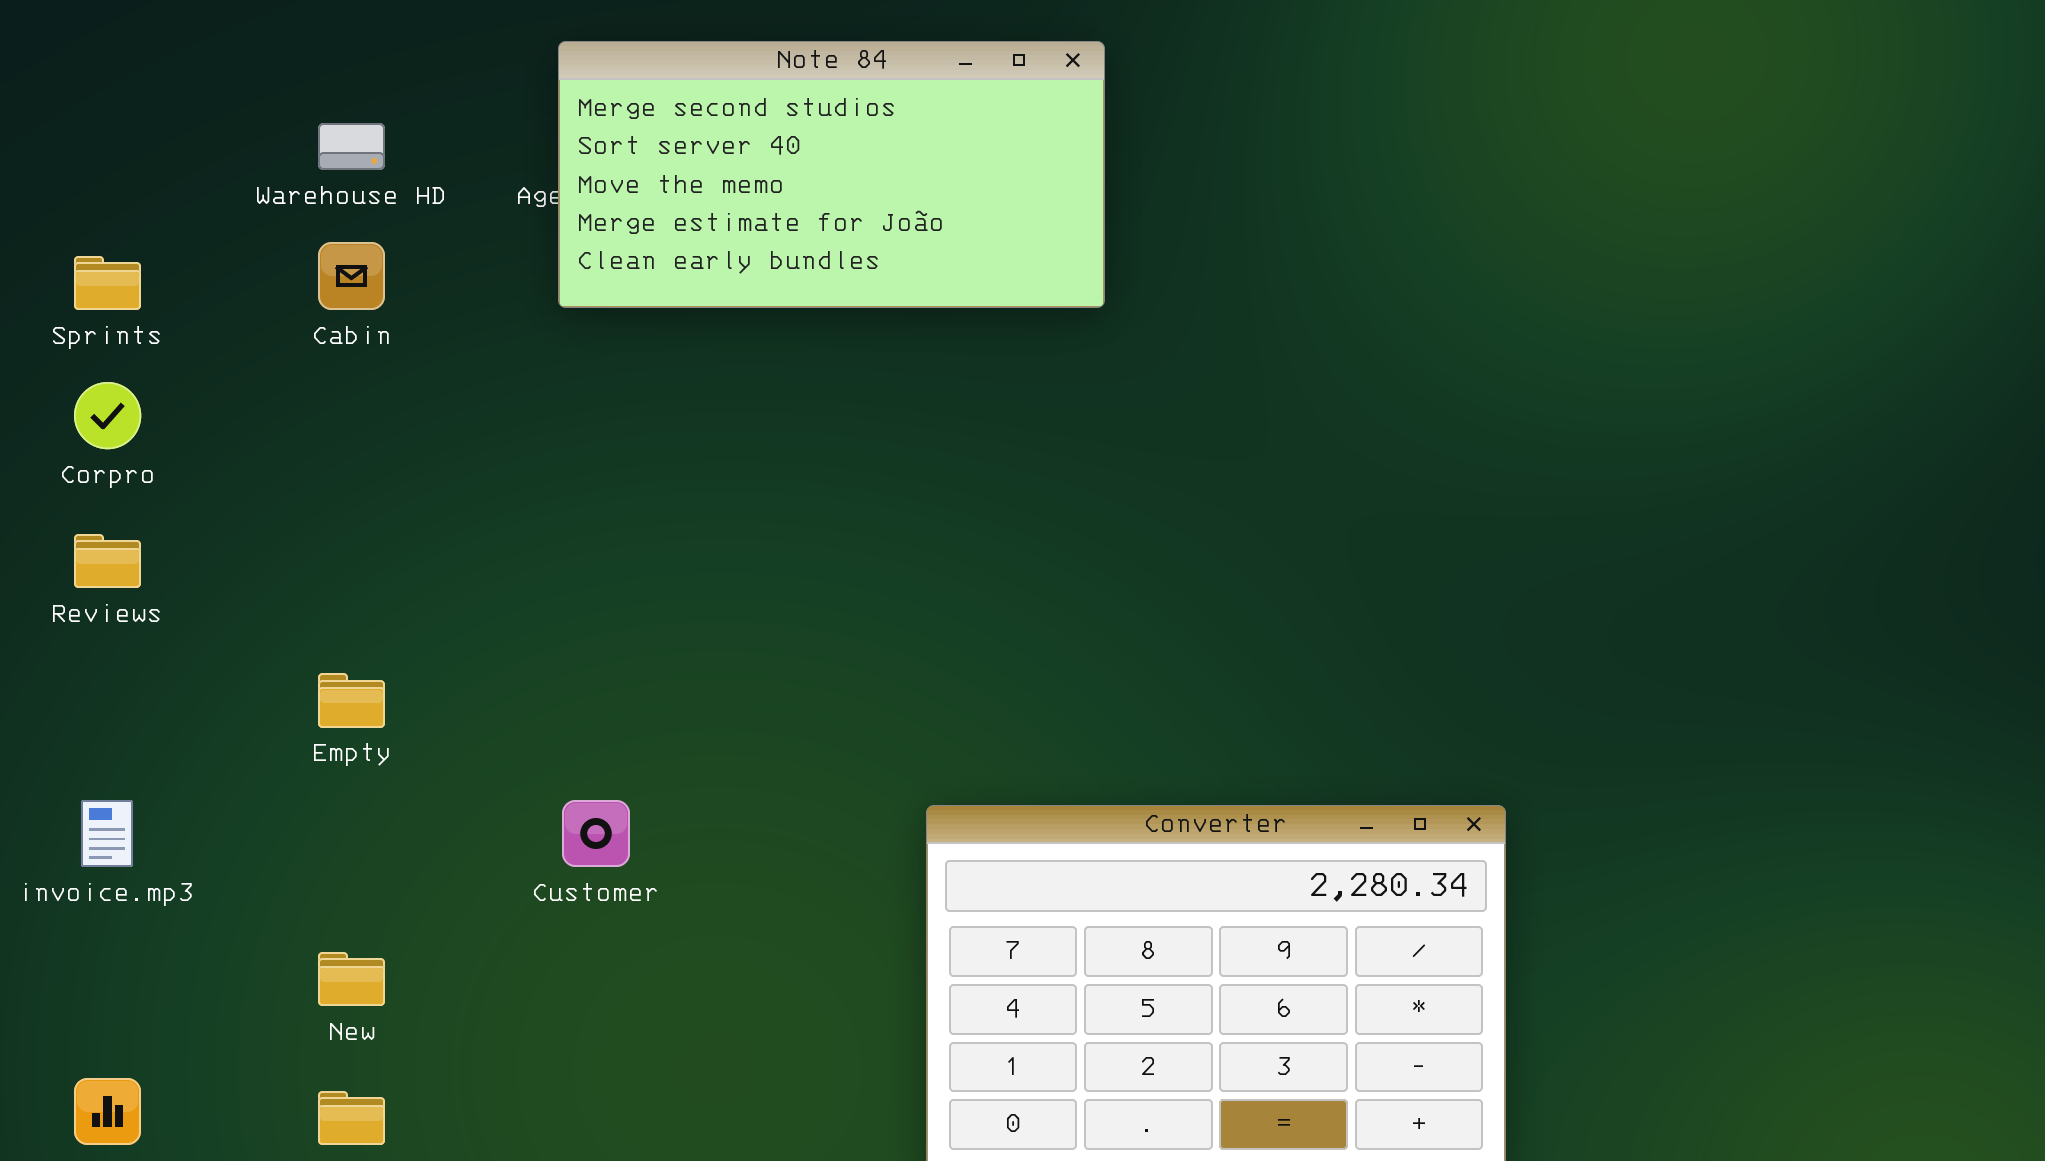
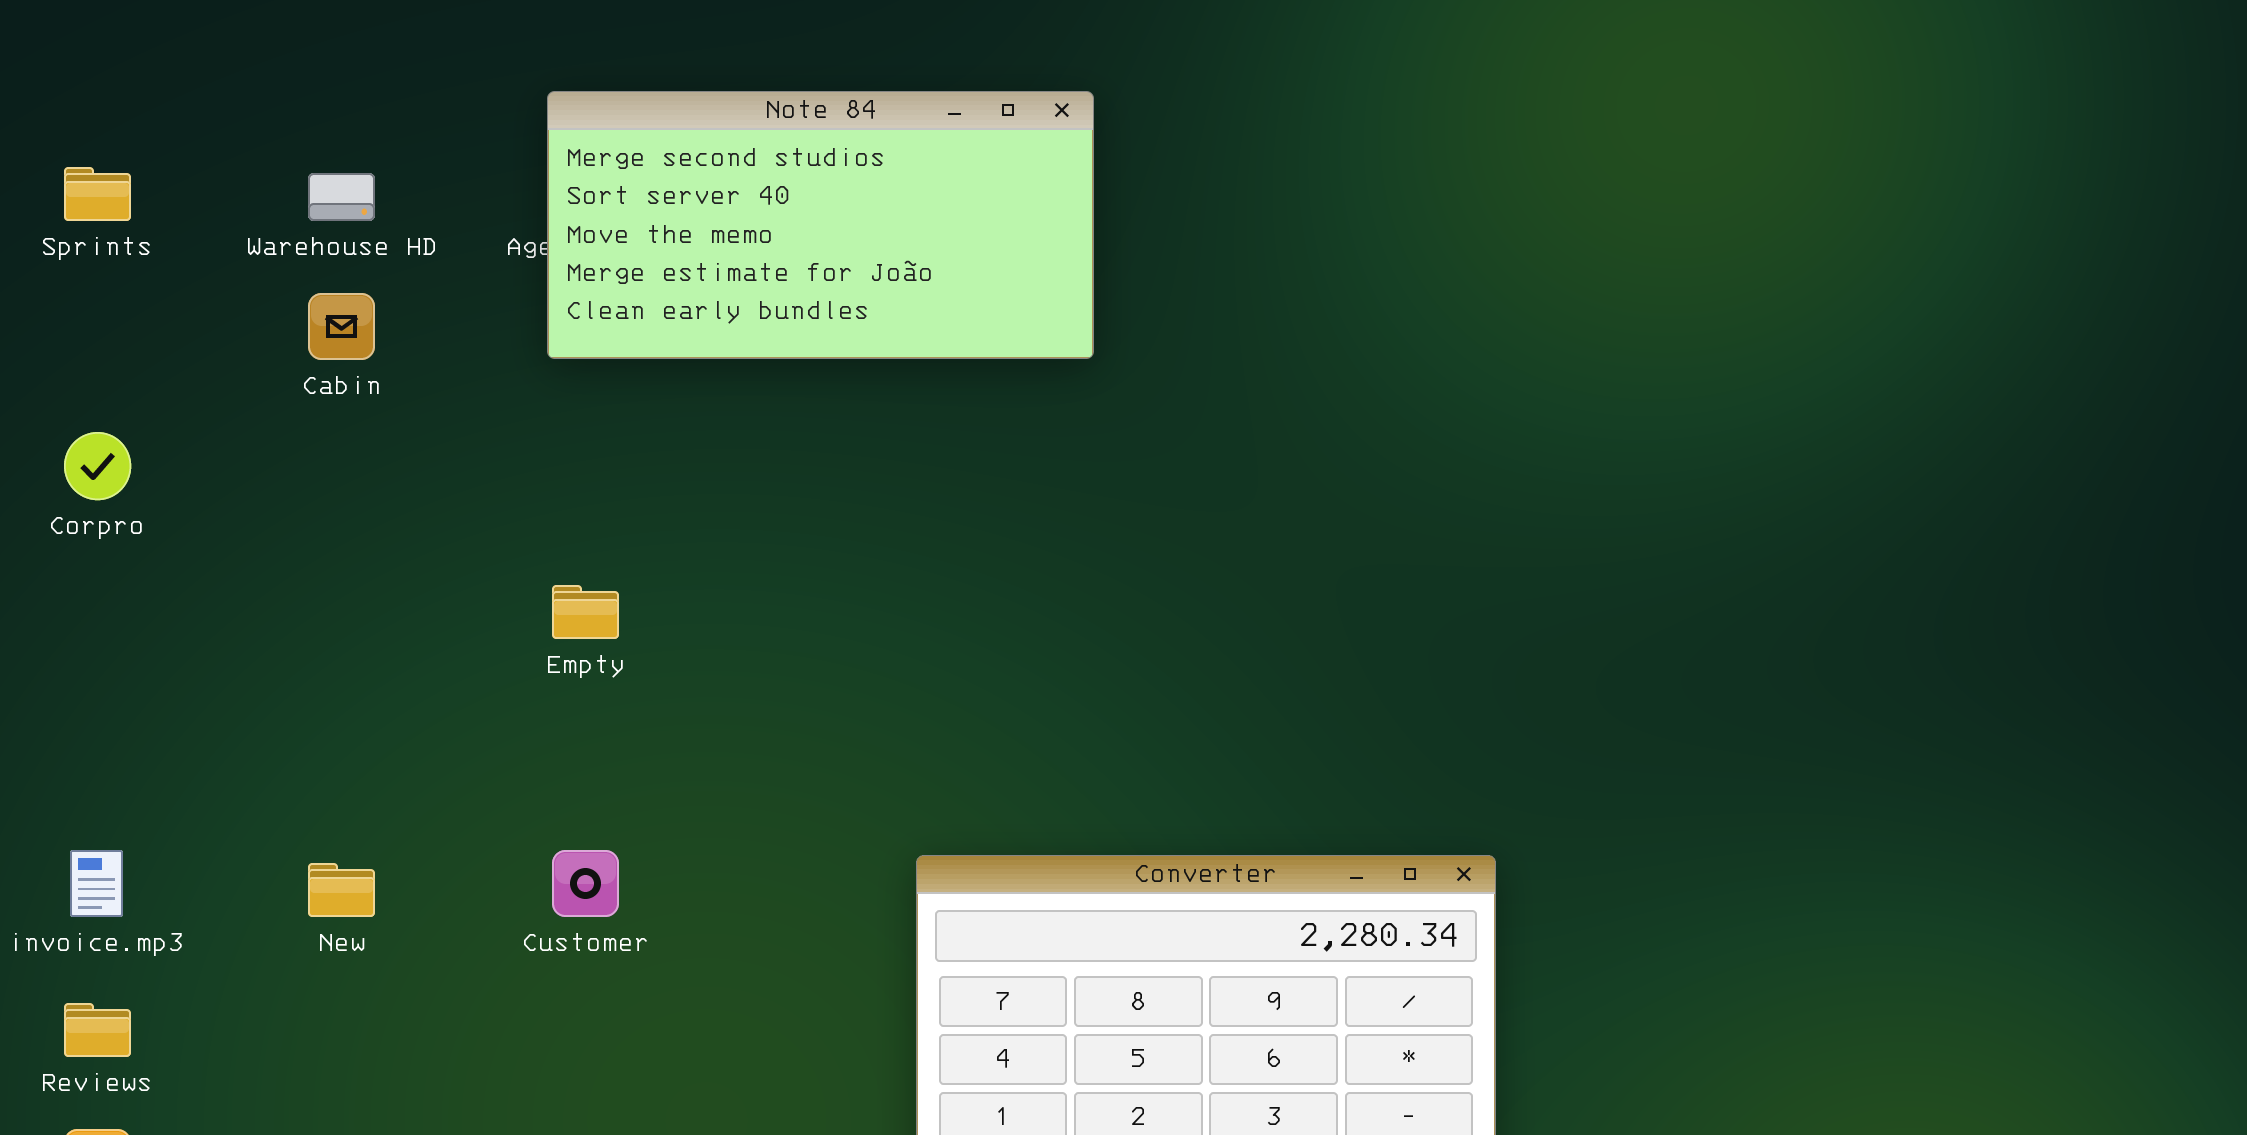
Sprints: [74,256,141,310] -> [64,167,131,221], moved
Reviews: [74,534,141,588] -> [64,1003,131,1057], moved
Empty: [318,673,385,728] -> [552,585,619,639], moved
New: [318,952,385,1006] -> [308,863,375,917], moved

